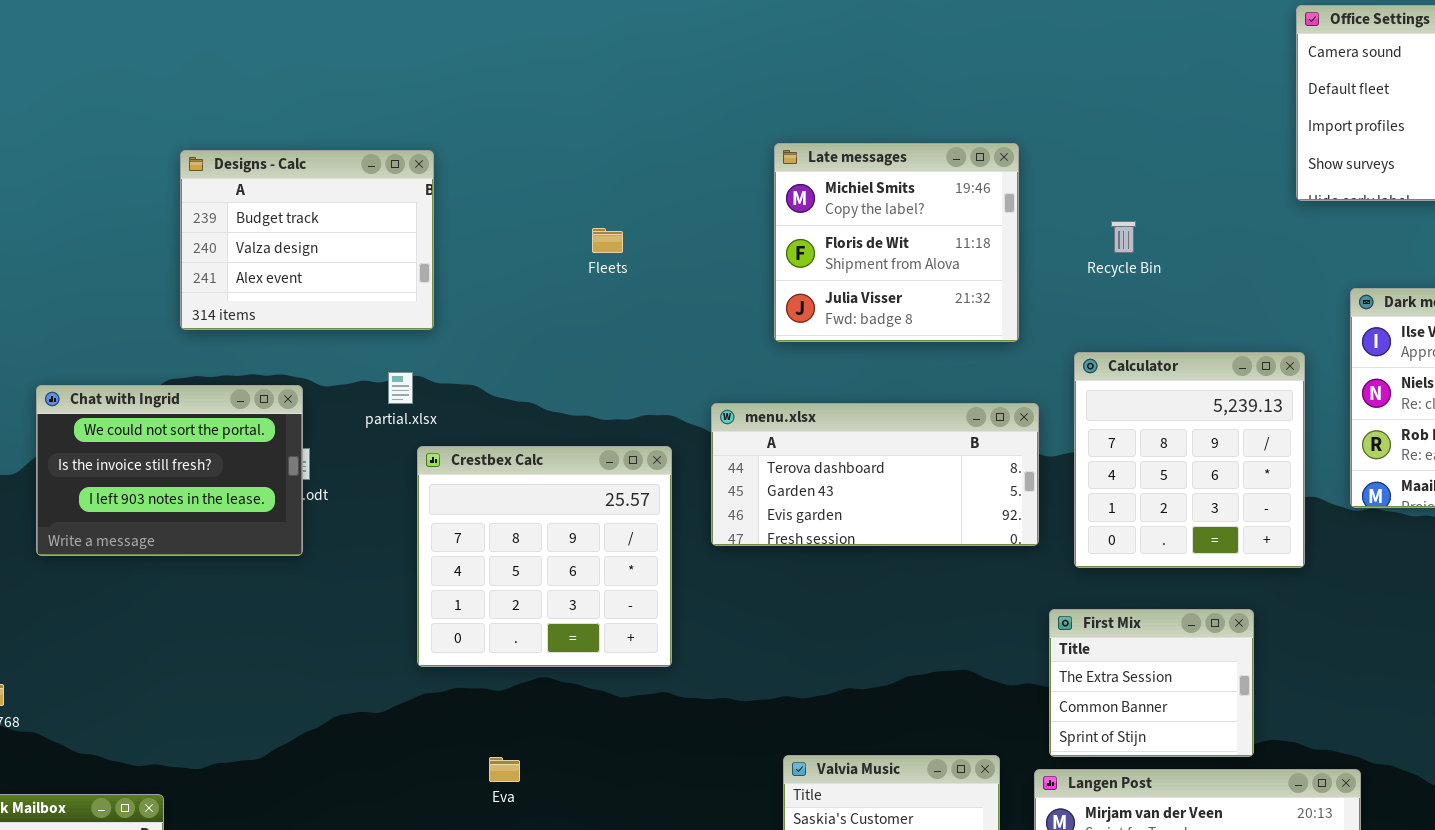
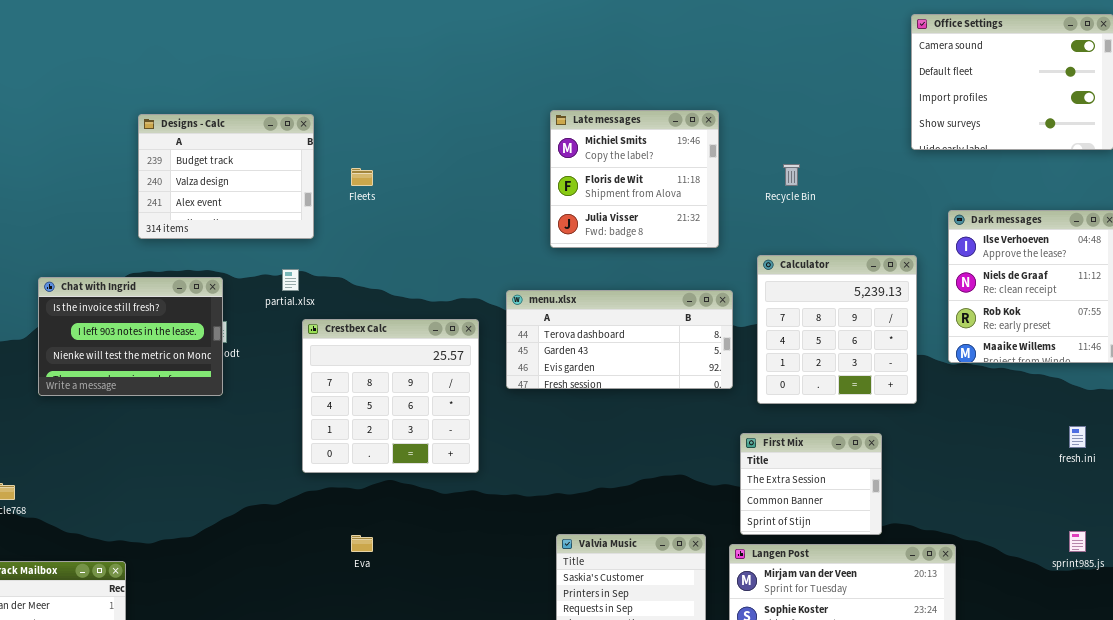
Fleets: [592,228,623,253] -> [351,168,373,186], moved
Chat with Ingrid: [36,385,303,556] -> [38,277,223,396], scrolled down 1 row

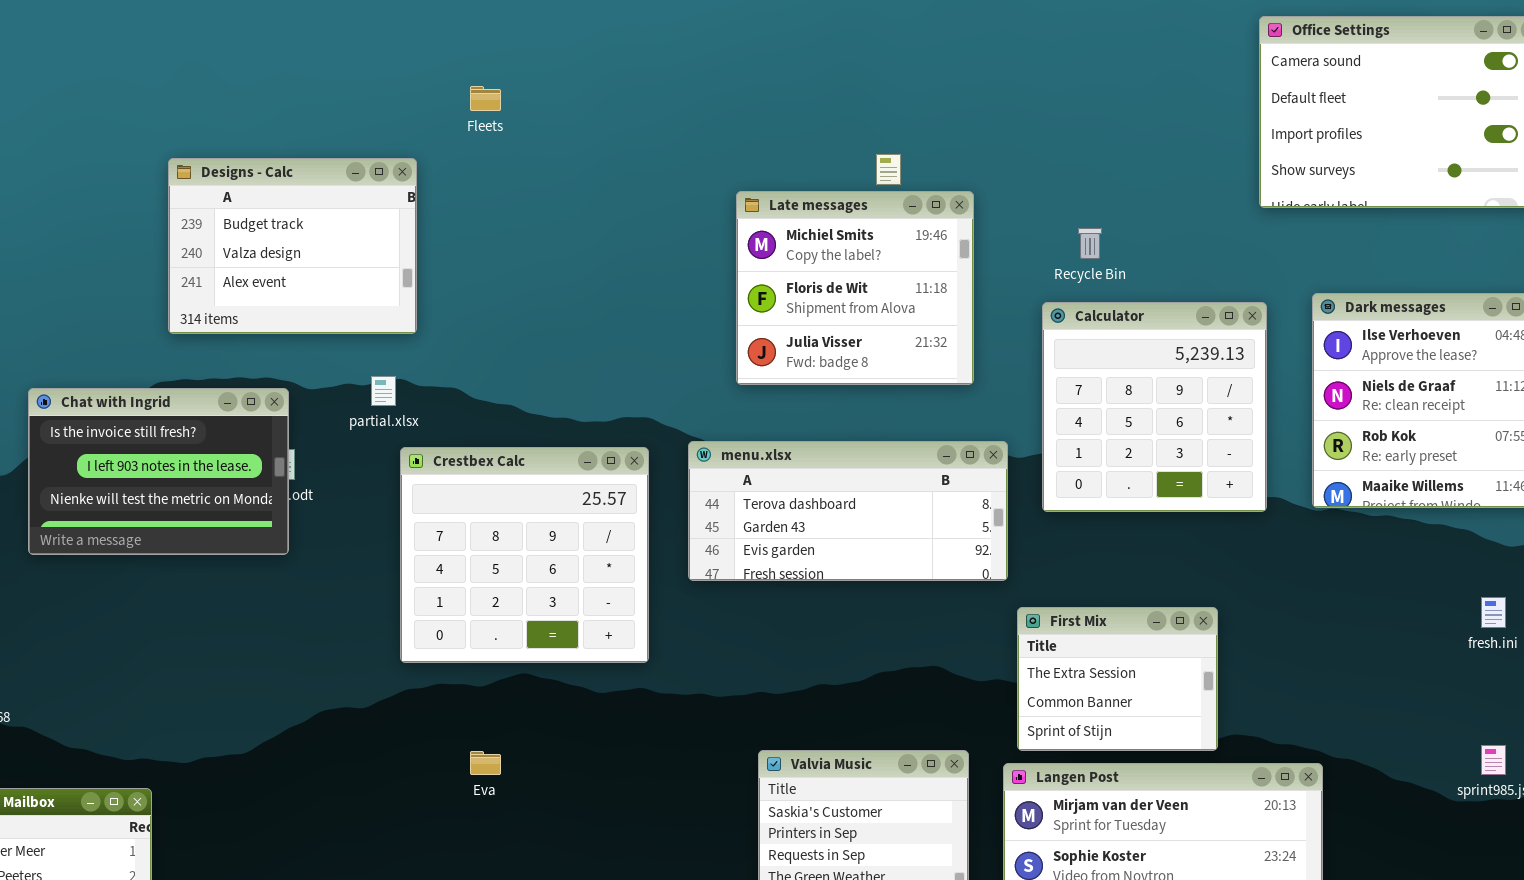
Late messages: [550,110,719,248] -> [736,191,974,385], moved
Fleets: [351,168,373,186] -> [470,86,501,111], moved
Calculator: [757,255,917,404] -> [1042,302,1267,512], moved
menu.xlsx: [506,290,733,389] -> [688,441,1008,581], moved

